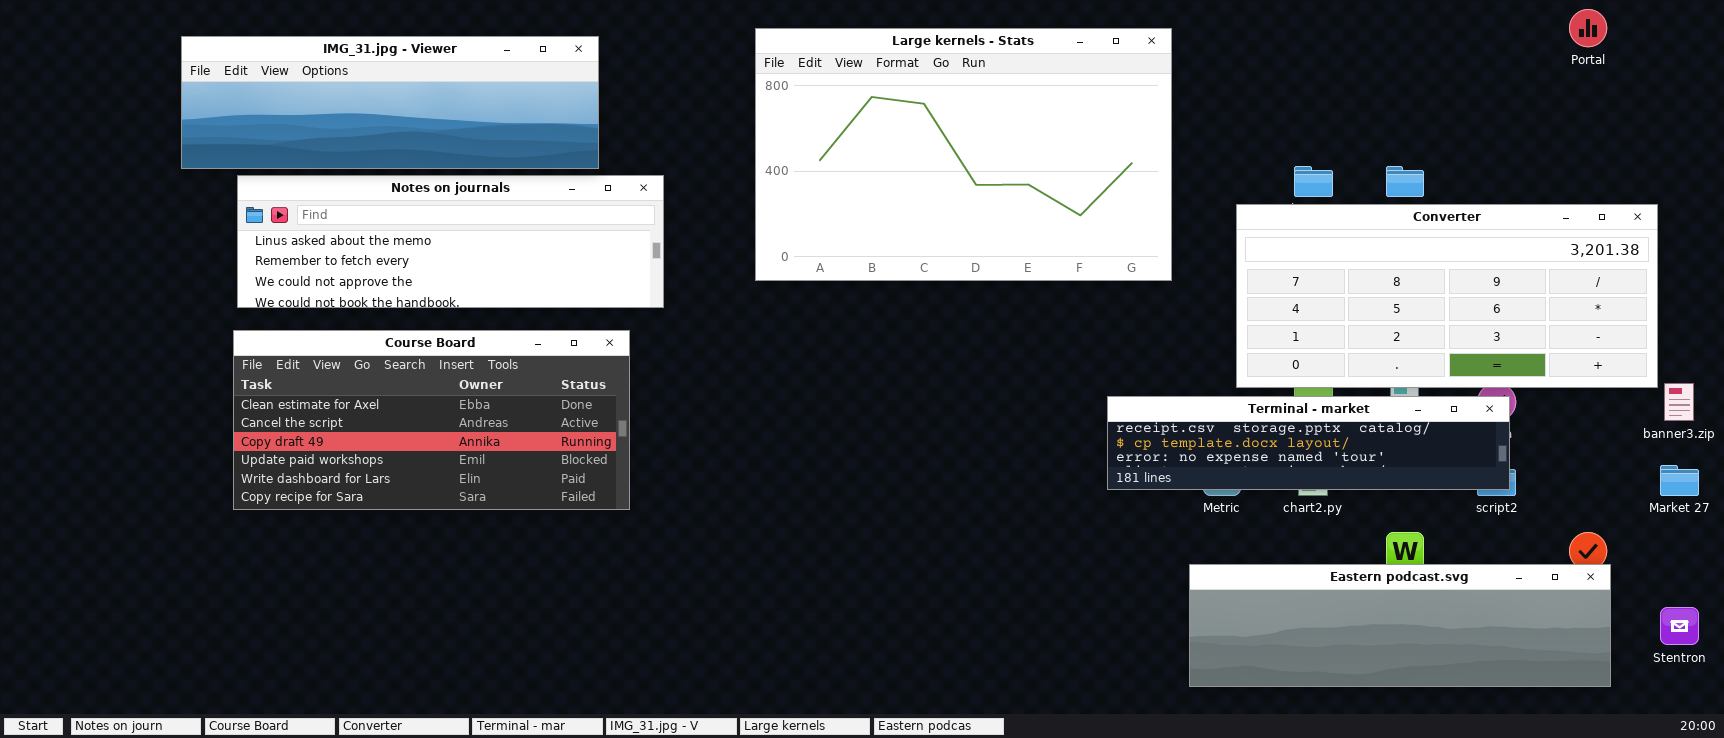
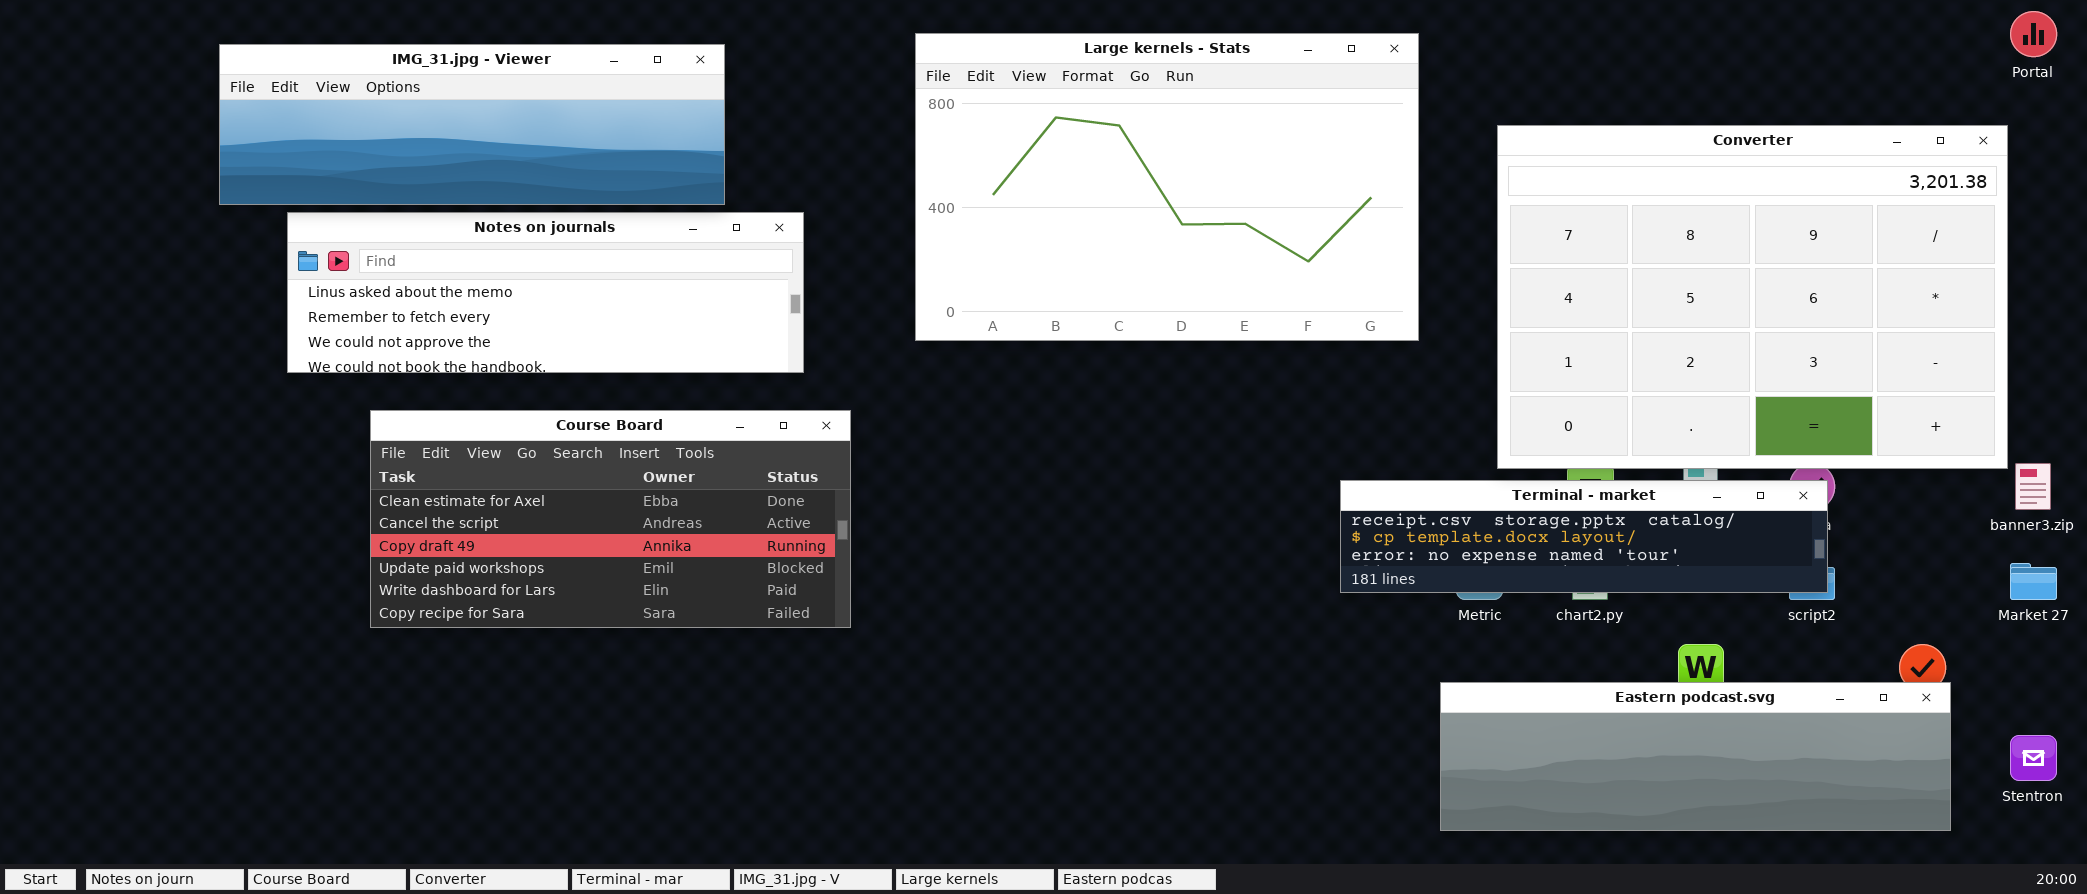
Portal: [1569,9,1607,47] -> [2010,11,2057,57], moved
Converter: [1236,204,1658,388] -> [1497,125,2008,469], resized
Course Board: [233,330,630,510] -> [370,410,851,628], moved

